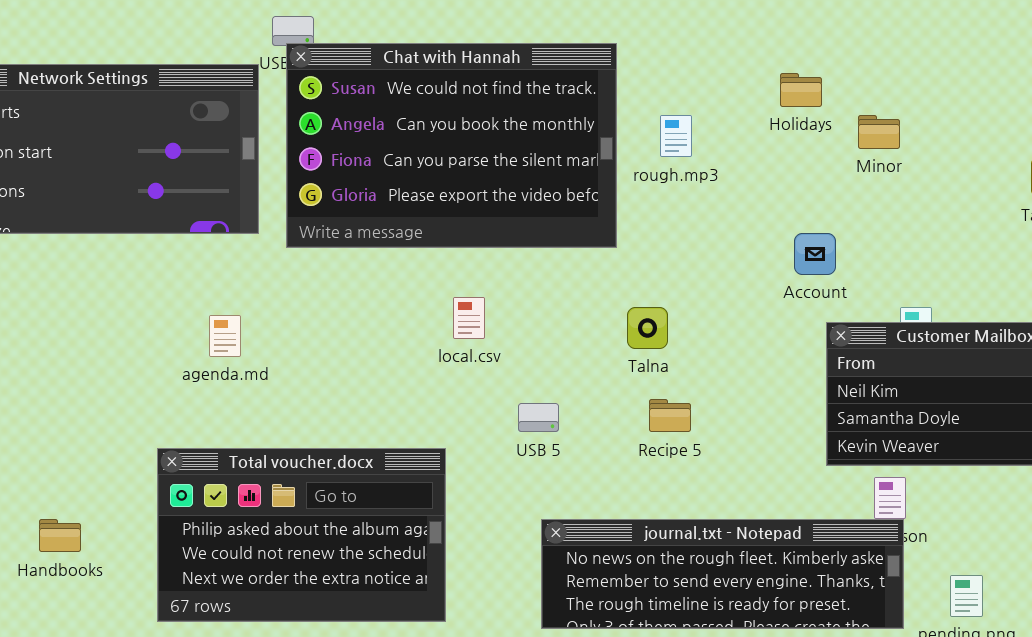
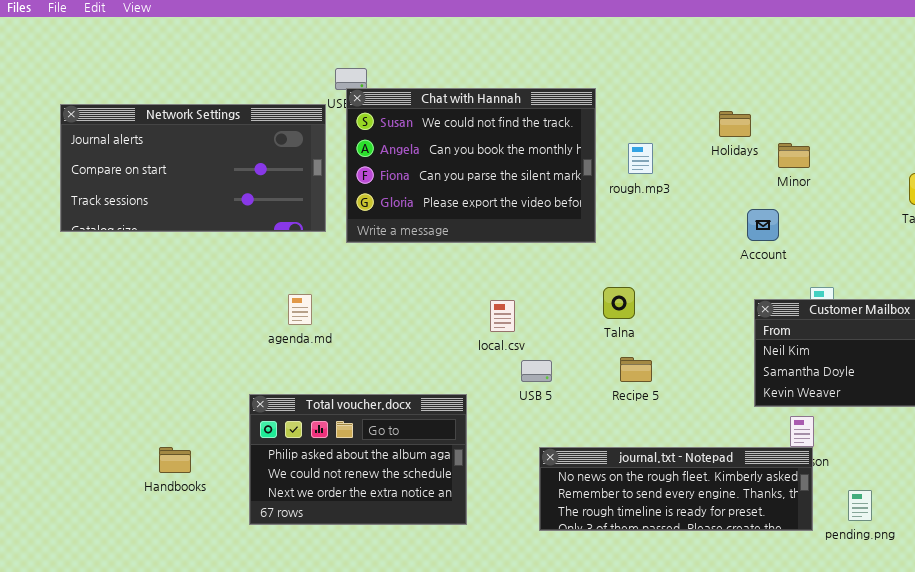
Account: [794,233,836,275] -> [747,209,779,241], moved
local.csv: [453,297,485,339] -> [490,300,515,332], moved

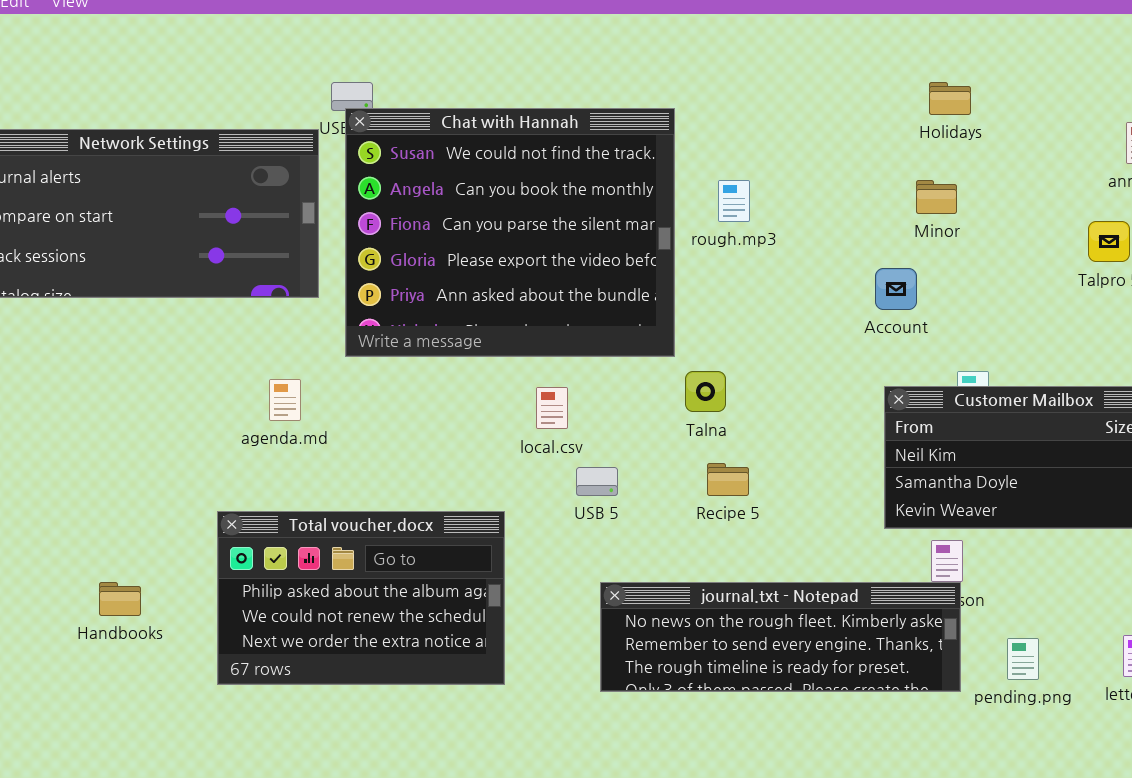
Chat with Hannah: [346,88,596,243] -> [345,108,675,357], resized
Holidays: [719,111,751,137] -> [929,82,971,115], moved

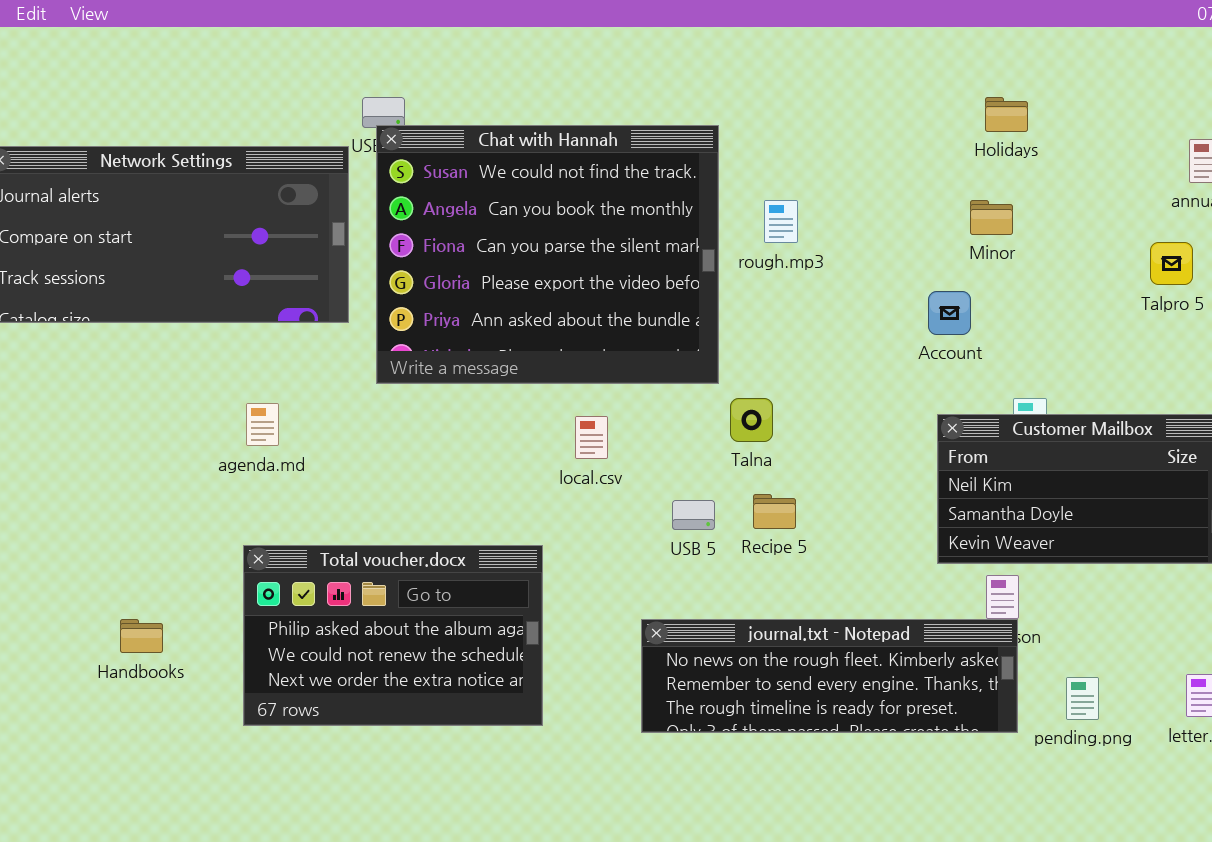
agenda.md: [269,379,301,421] -> [246,403,279,446], moved
USB 5: [576,467,618,496] -> [672,500,715,530], moved

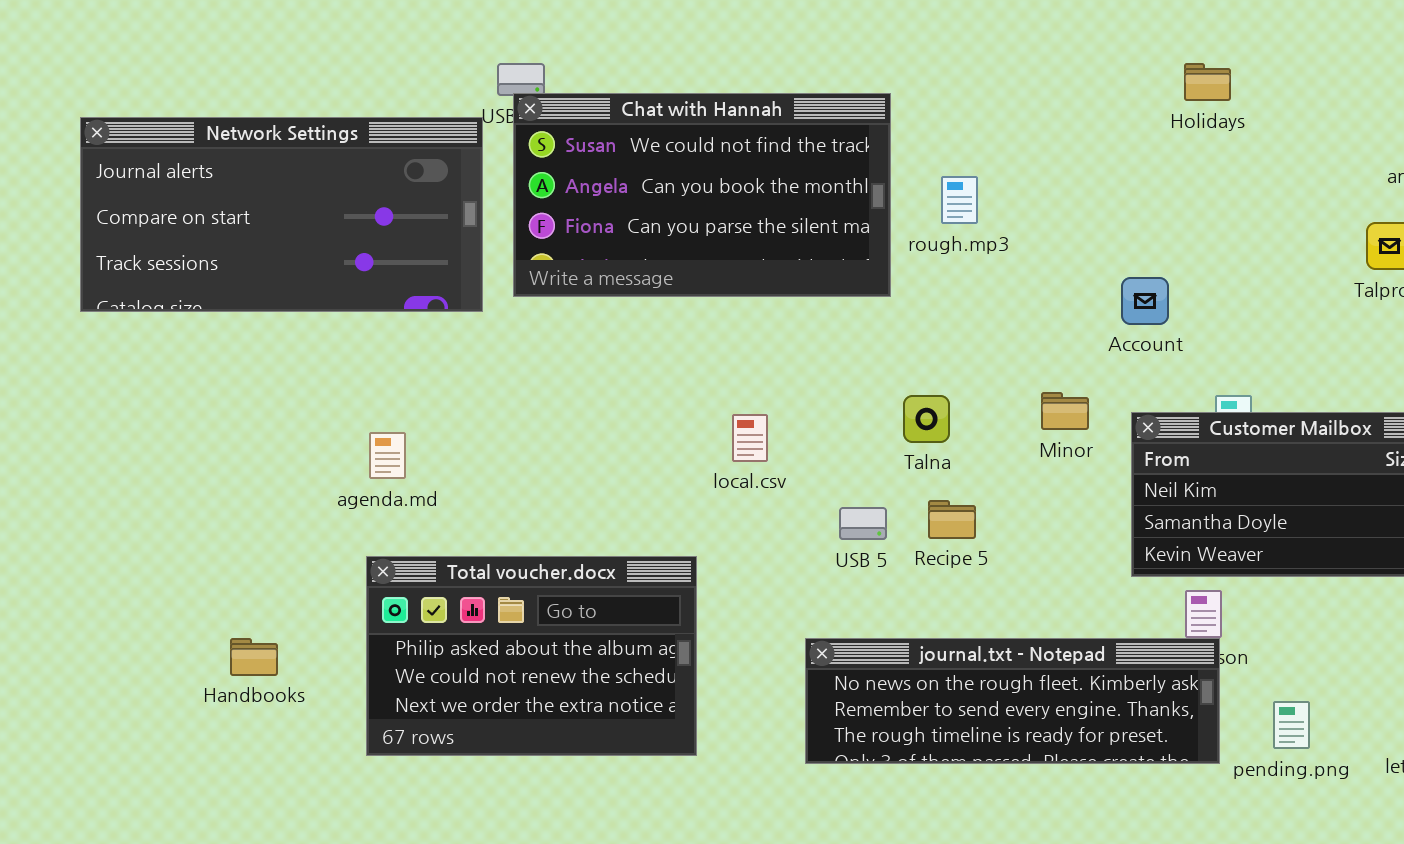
Chat with Hannah: [376,125,719,384] -> [513,93,891,297], resized
Minor: [970,200,1013,235] -> [1041,392,1089,430], moved
agenda.md: [246,403,279,446] -> [369,432,406,479], moved

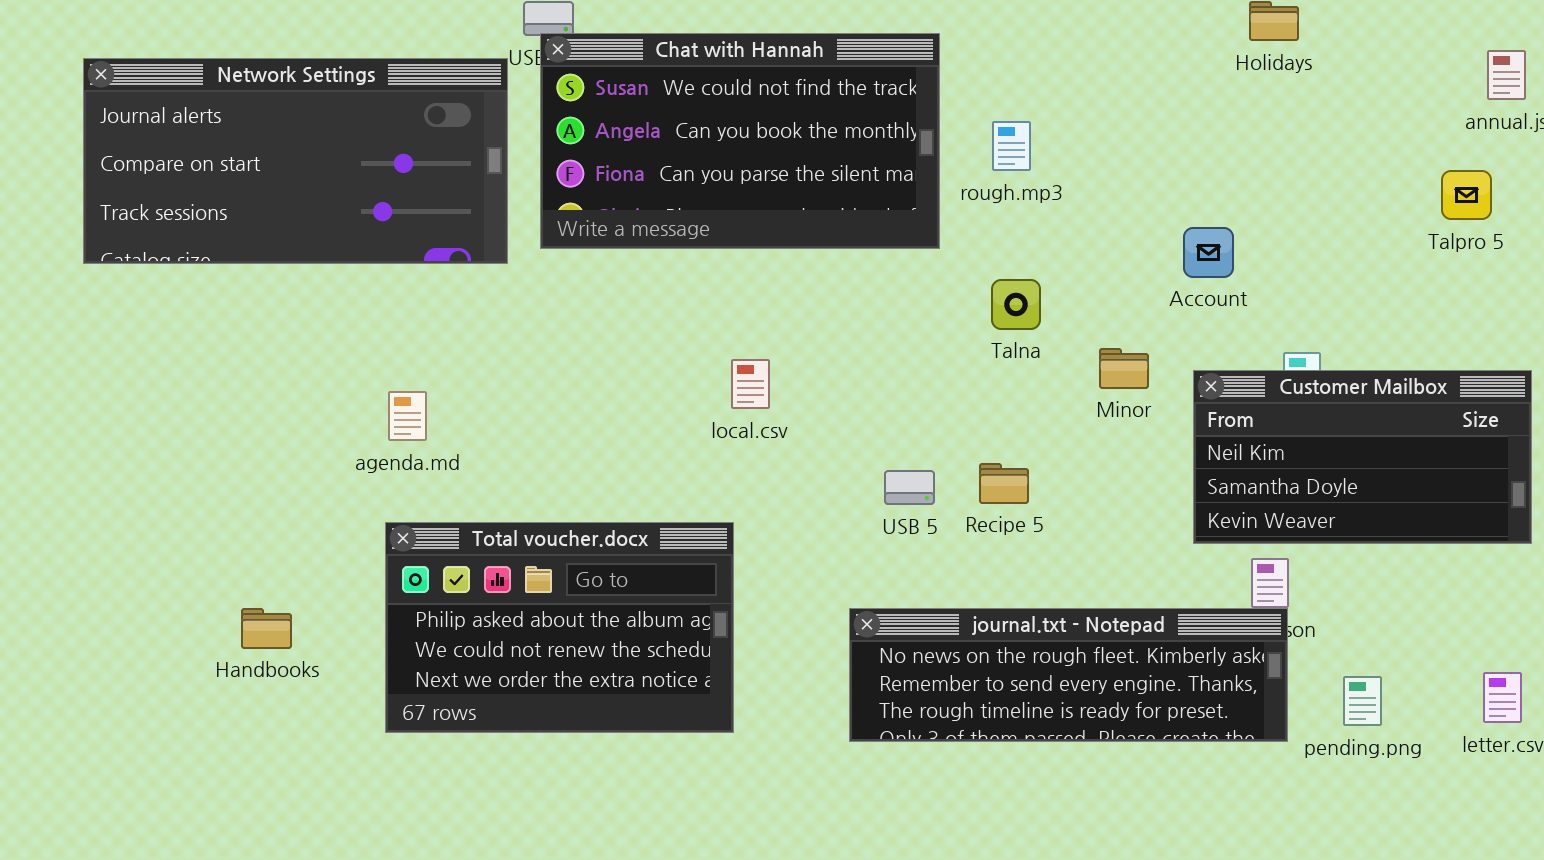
Talna: [903,395,950,443] -> [991,279,1041,330], moved
local.csv: [732,414,768,462] -> [731,359,770,409], moved

